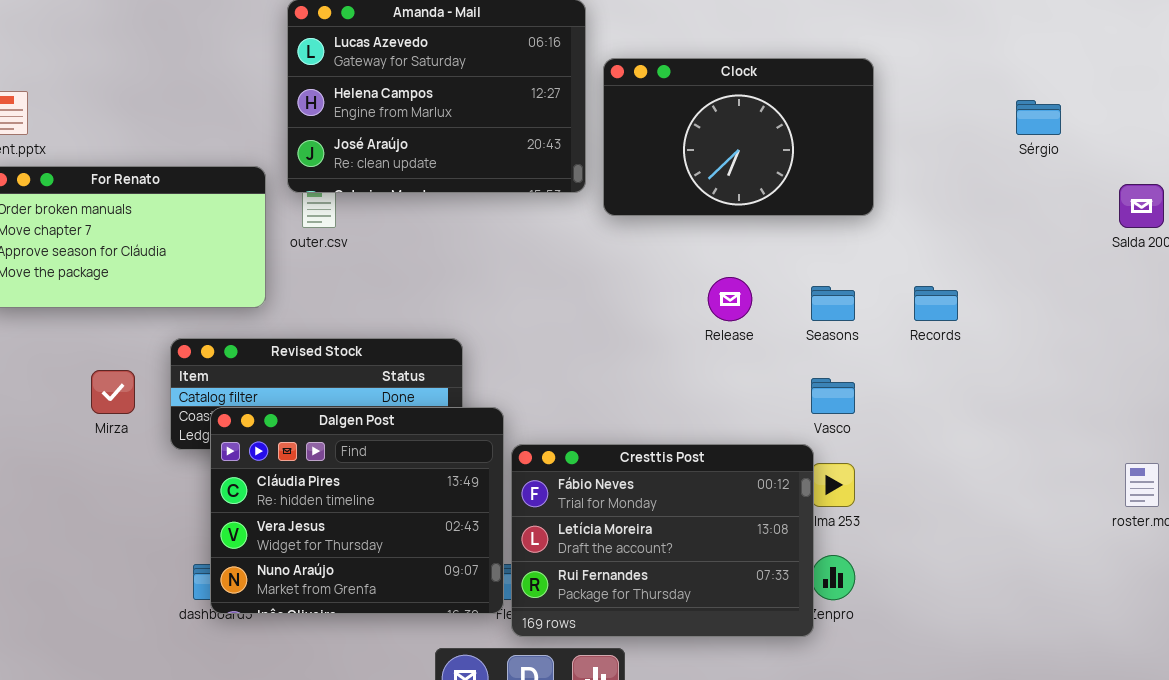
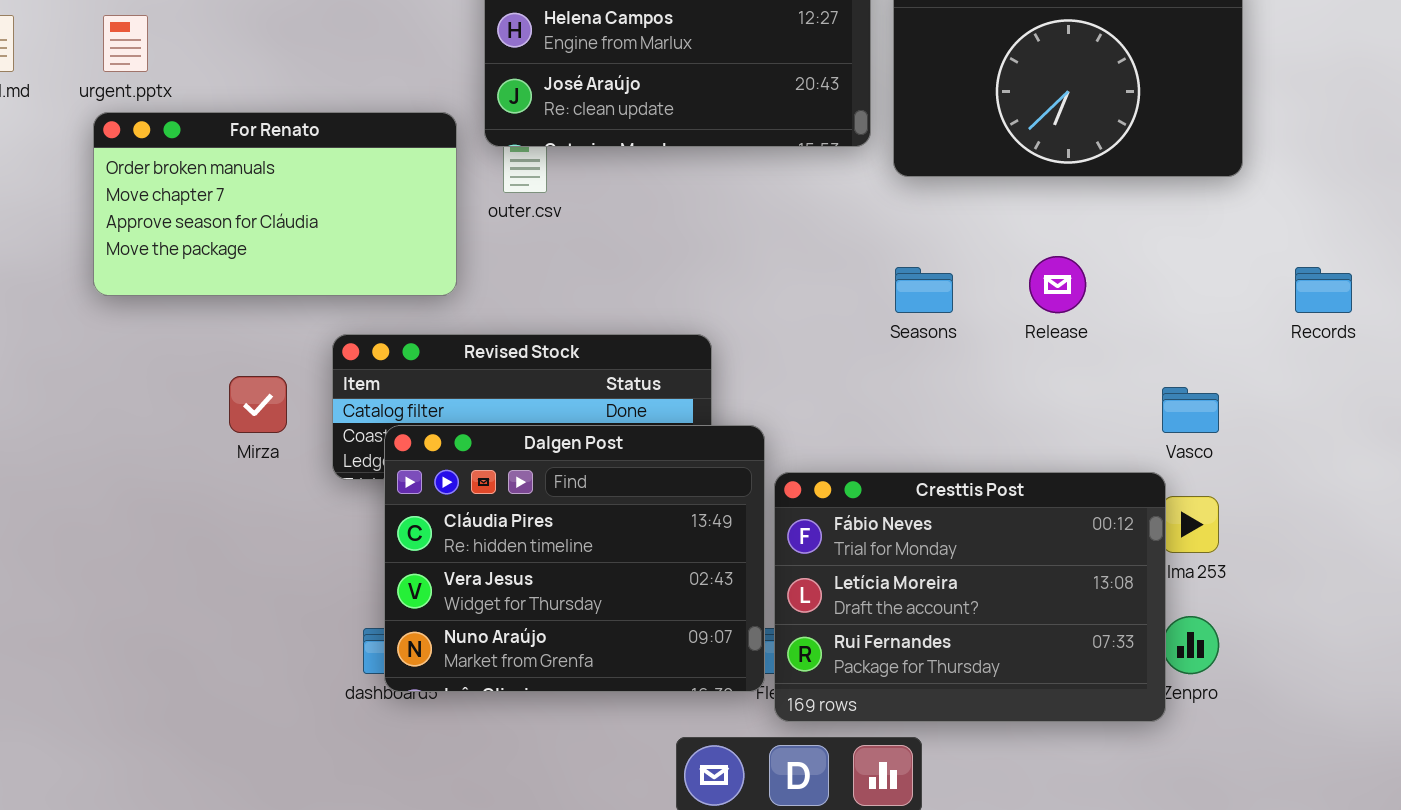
Seasons: [811,286,855,321] -> [895,267,953,313], moved

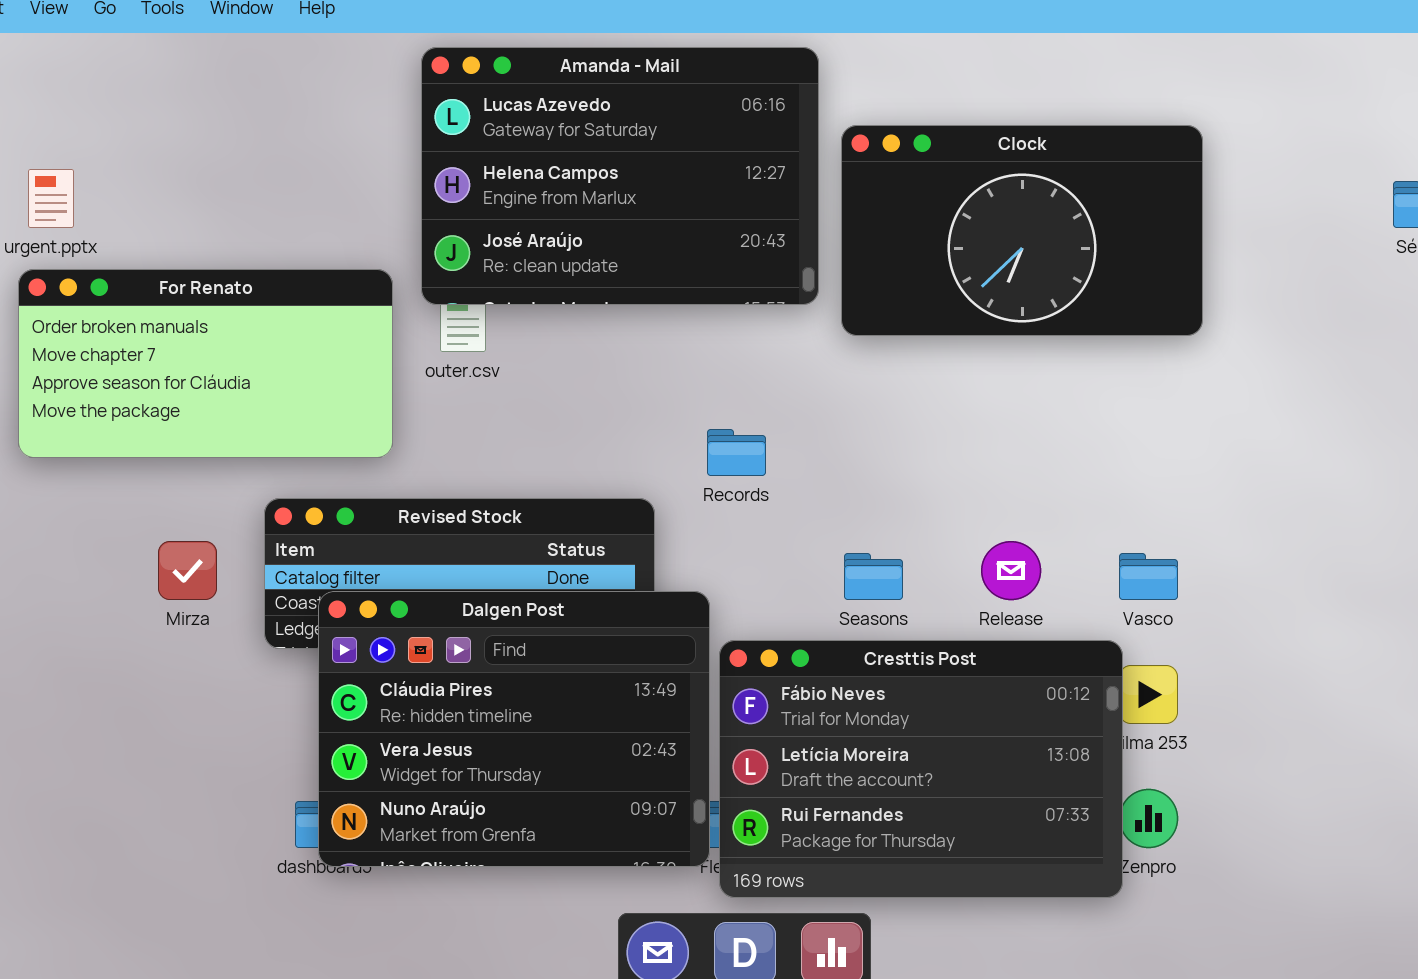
Release: [1029,256,1086,313] -> [981,541,1041,600], moved
Seasons: [895,267,953,313] -> [844,553,903,600], moved
Records: [1295,267,1352,313] -> [707,429,766,476], moved

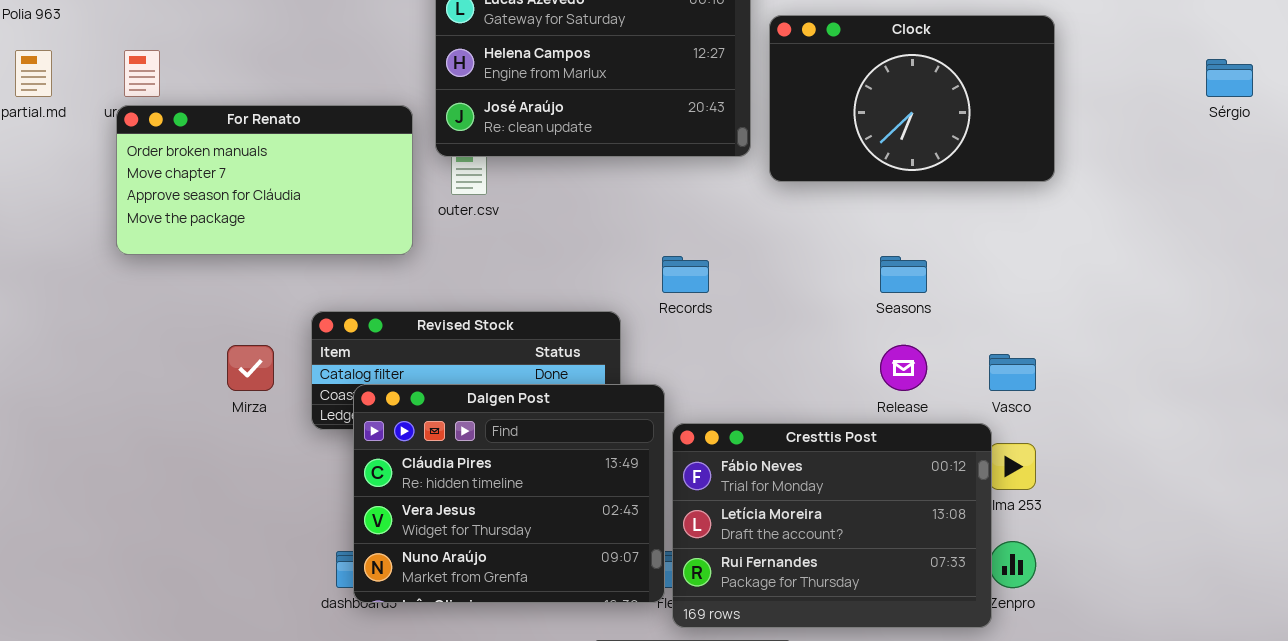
For Renato: [18,269,393,458] -> [116,105,413,255], moved
Seasons: [844,553,903,600] -> [880,256,927,293], moved

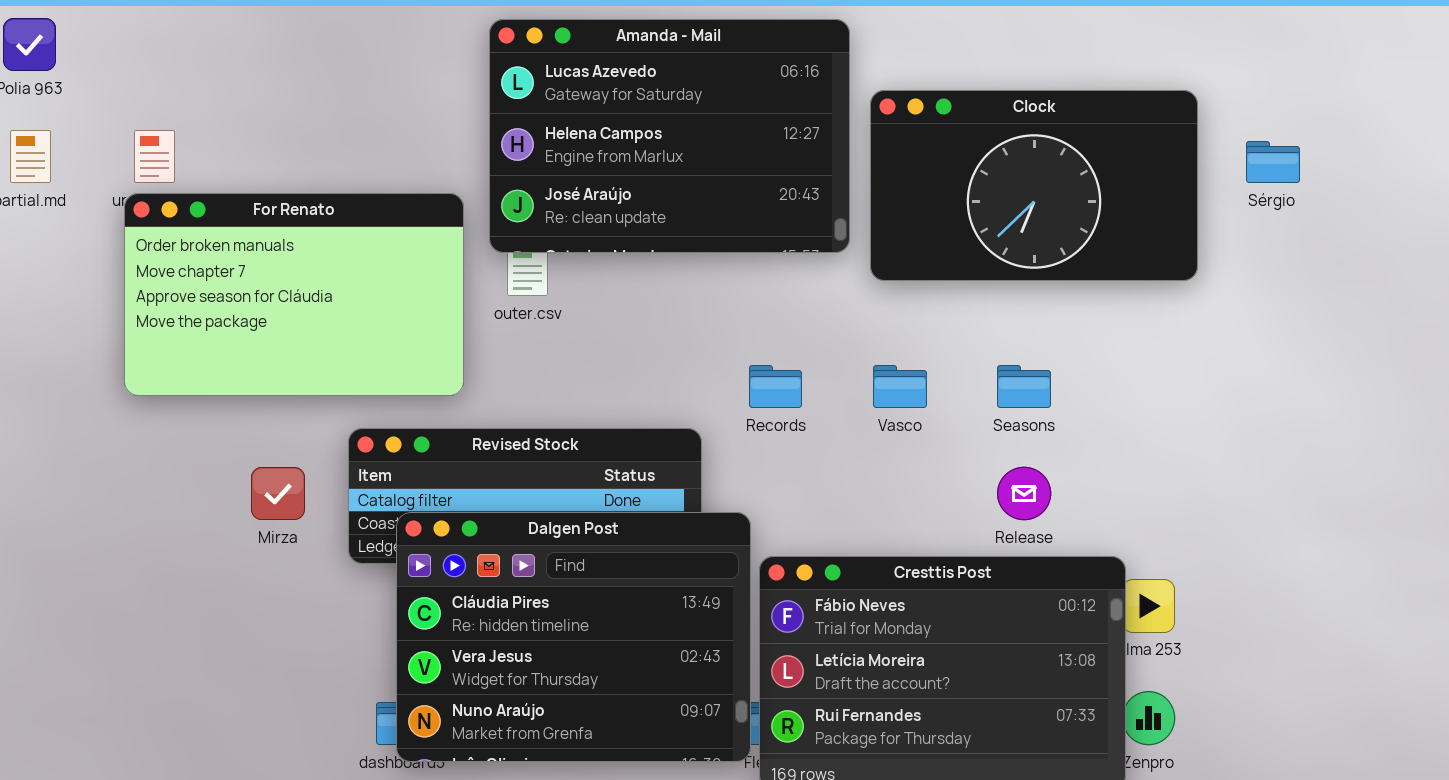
Sérgio: [1206,59,1253,97] -> [1246,141,1300,183], moved
For Renato: [116,105,413,255] -> [124,193,464,396], resized
Vasco: [989,354,1036,391] -> [873,365,927,408], moved

